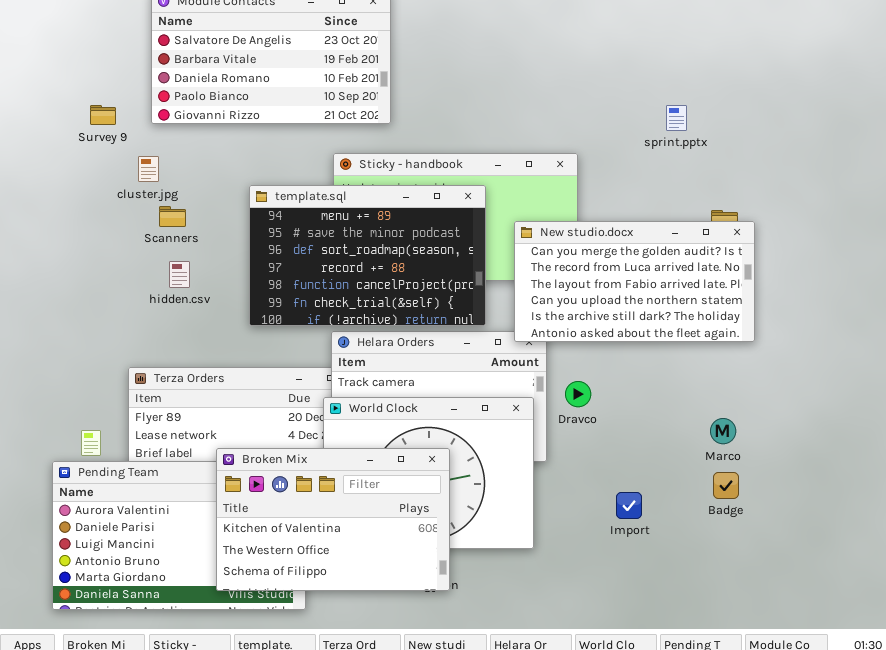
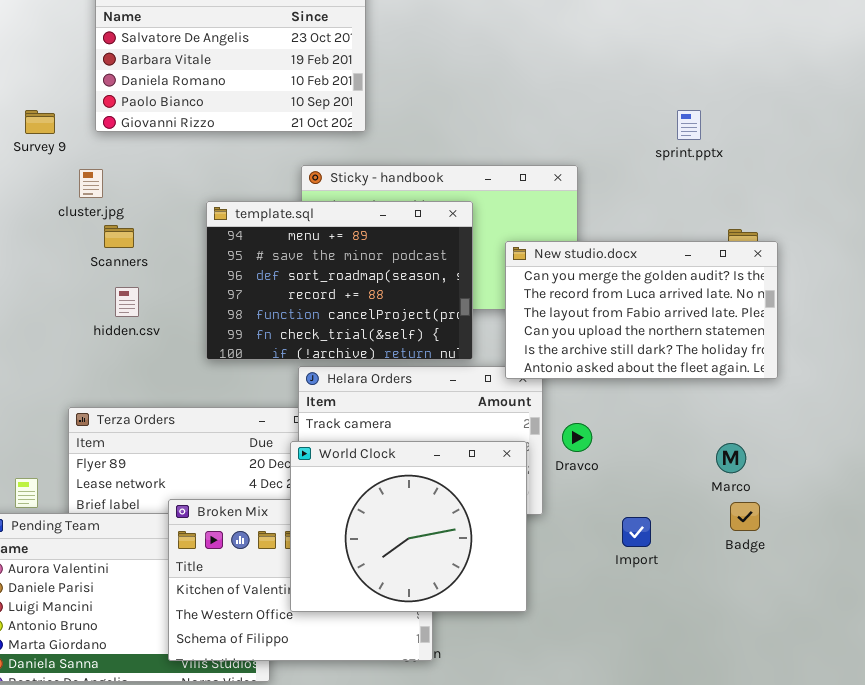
World Clock: [323,397,534,549] -> [290,441,527,612], raised
Marco: [710,418,736,444] -> [716,443,746,473], moved
Badge: [713,472,739,499] -> [730,502,760,531], moved
Import: [616,492,642,519] -> [622,517,651,547], moved

